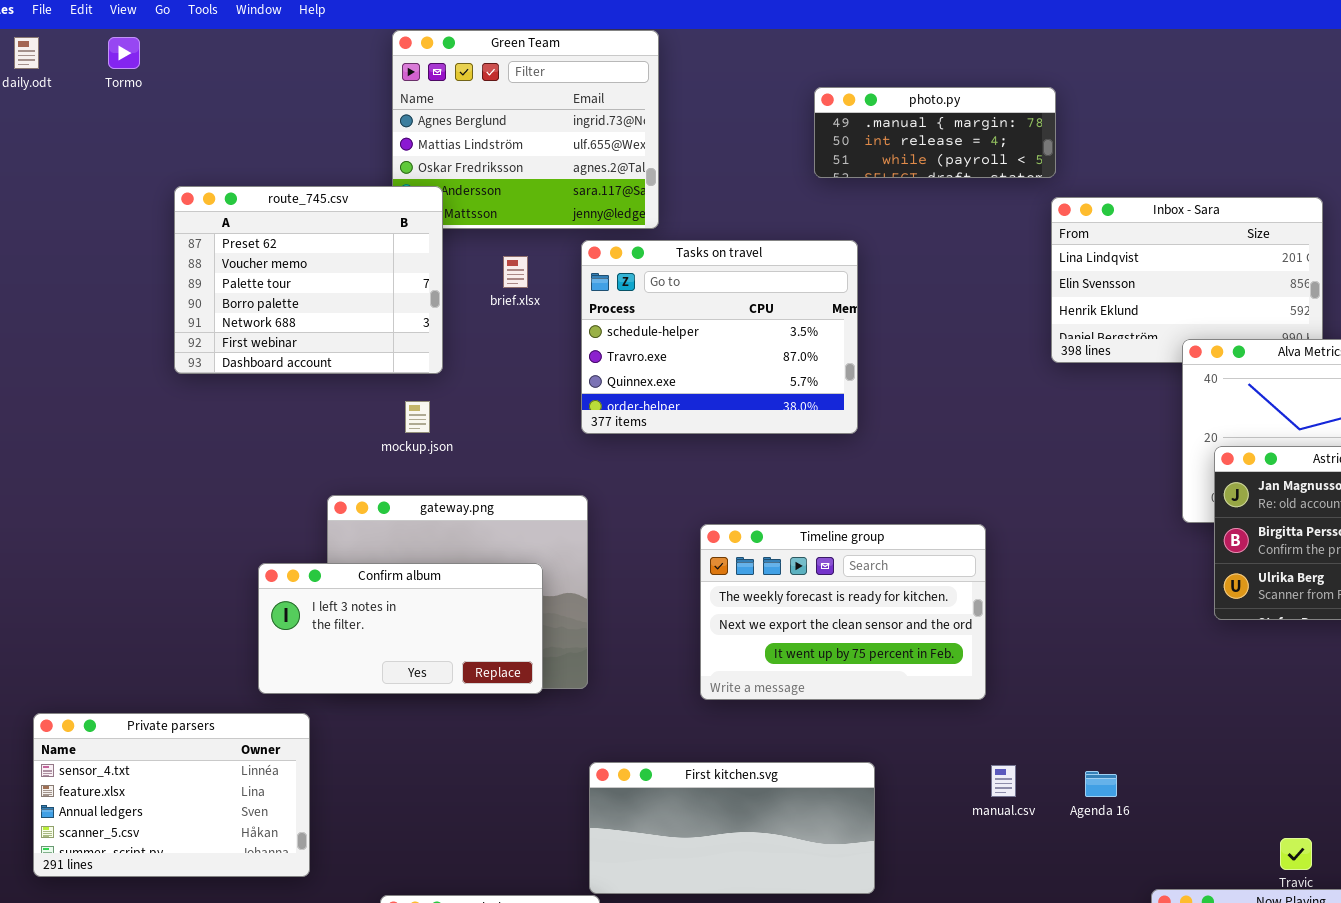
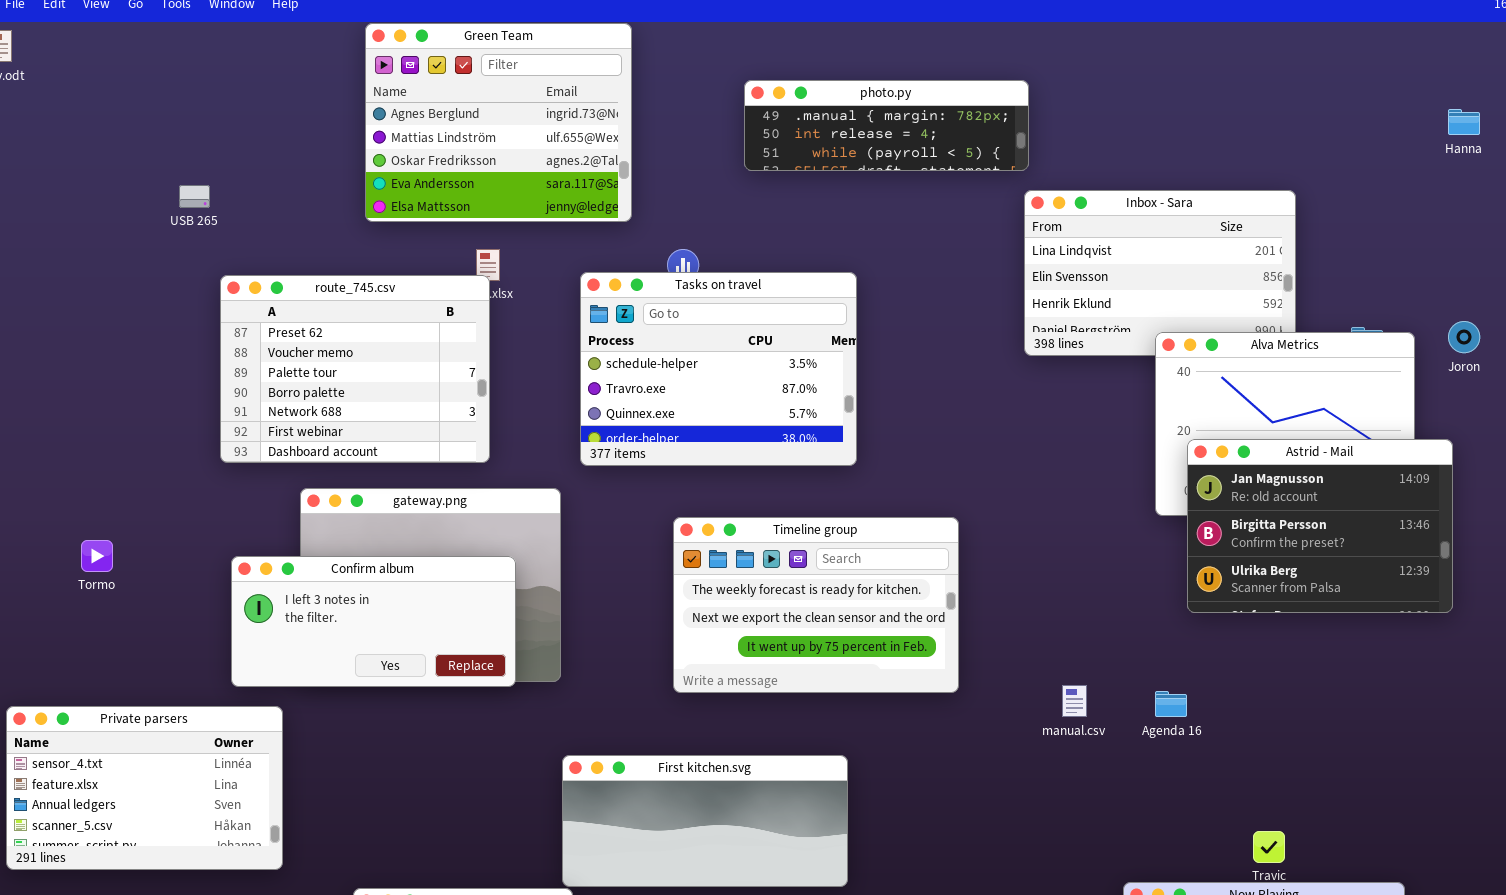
Tormo: [108,37,140,69] -> [81,540,113,572], moved
photo.py: [814,87,1056,178] -> [744,80,1029,171], resized
route_745.csv: [174,186,443,374] -> [220,275,490,463], moved
Tasks on travel: [581,240,858,434] -> [580,272,857,466], moved
manual.csv: [991,765,1016,797] -> [1062,685,1087,717], moved
Agenda 16: [1085,771,1117,797] -> [1155,691,1187,717], moved

